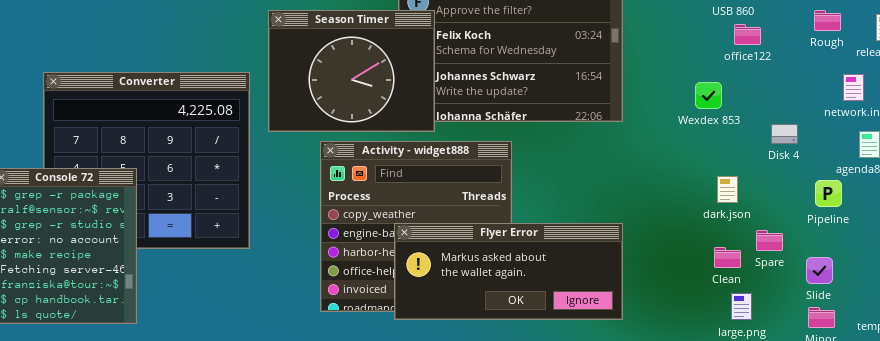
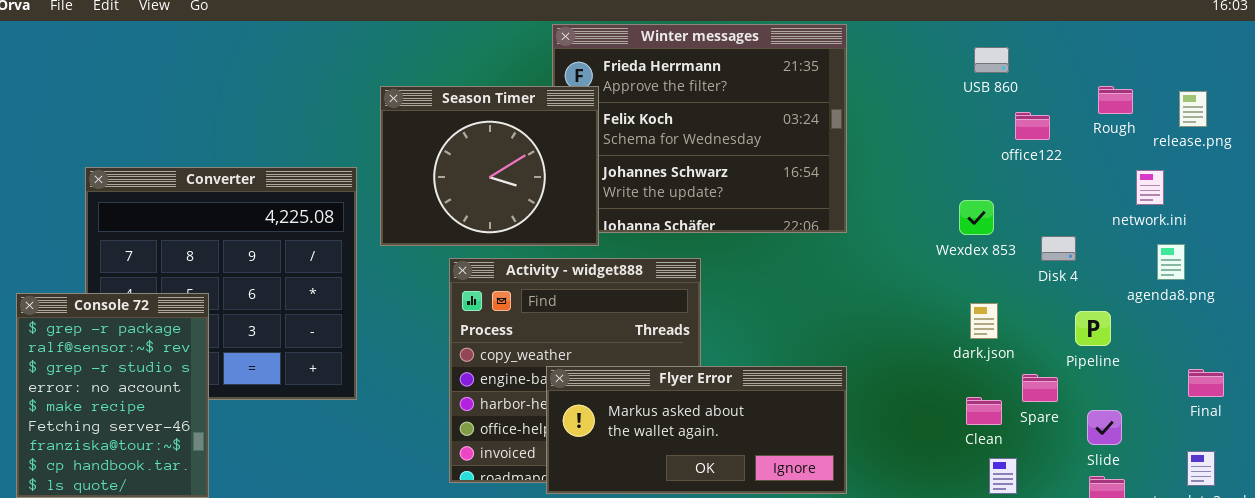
office122: [734,24,761,45] -> [1015,112,1050,140], moved
Wexdex 853: [695,82,722,109] -> [959,200,994,235], moved
Pipeline: [815,180,842,207] -> [1075,311,1111,346], moved

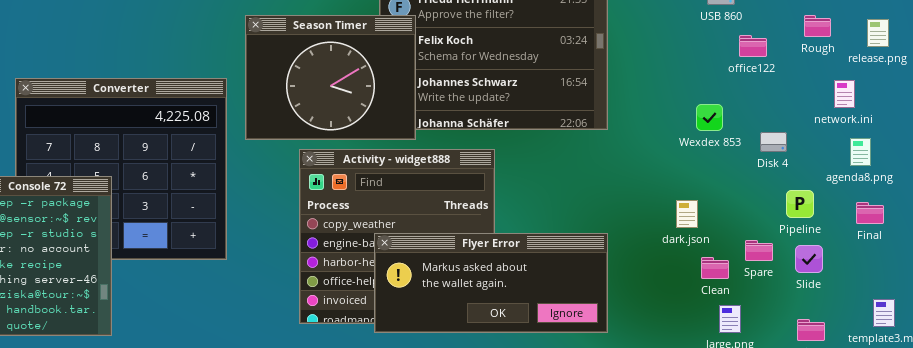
dark.json: [970,303,998,339] -> [676,200,698,228], moved
Final: [1188,369,1224,397] -> [856,202,884,224], moved
Slide: [1087,410,1122,445] -> [795,245,823,273], moved

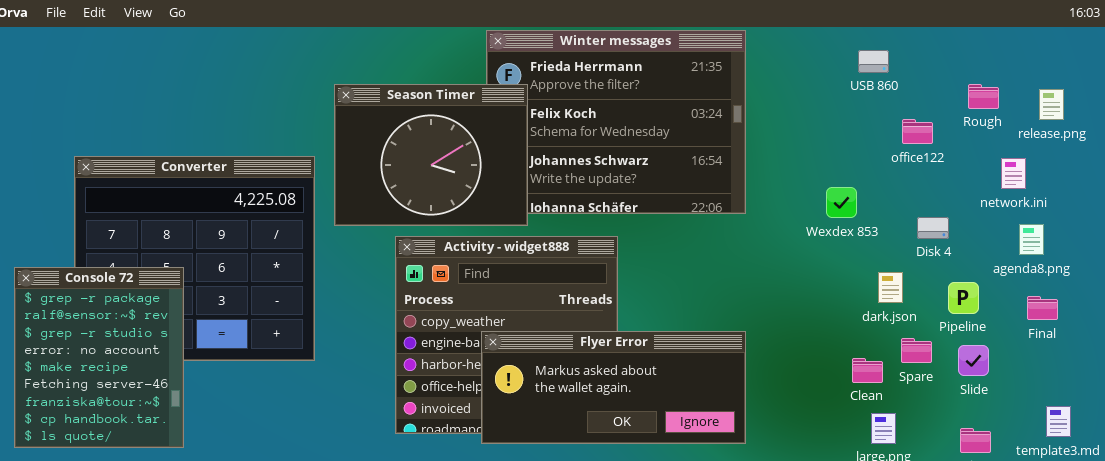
office122: [739,35,767,57] -> [902,119,933,144], moved
Wexdex 853: [696,104,723,131] -> [826,187,857,218], moved
dark.json: [676,200,698,228] -> [878,272,903,303], moved

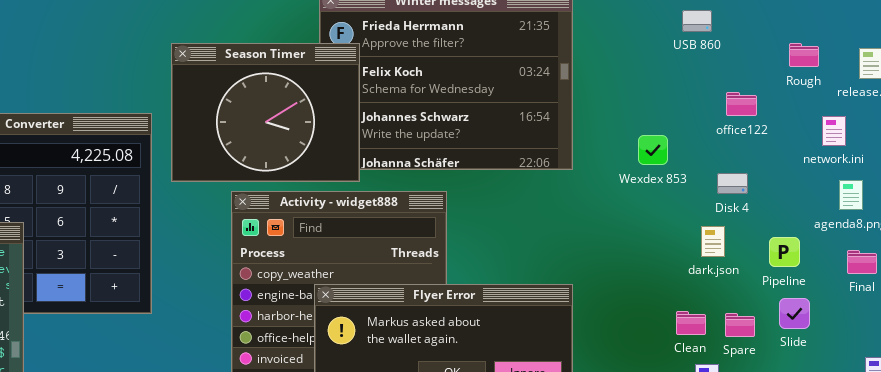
office122: [902,119,933,144] -> [726,92,757,116], moved
Wexdex 853: [826,187,857,218] -> [638,135,668,165], moved
Disk 4: [917,217,949,239] -> [717,173,748,194], moved
Spare: [901,338,932,363] -> [725,313,755,337], moved

